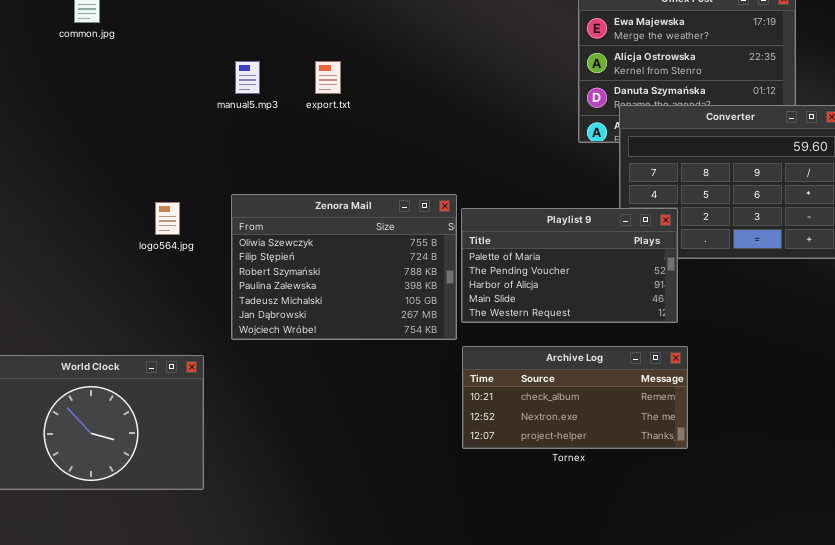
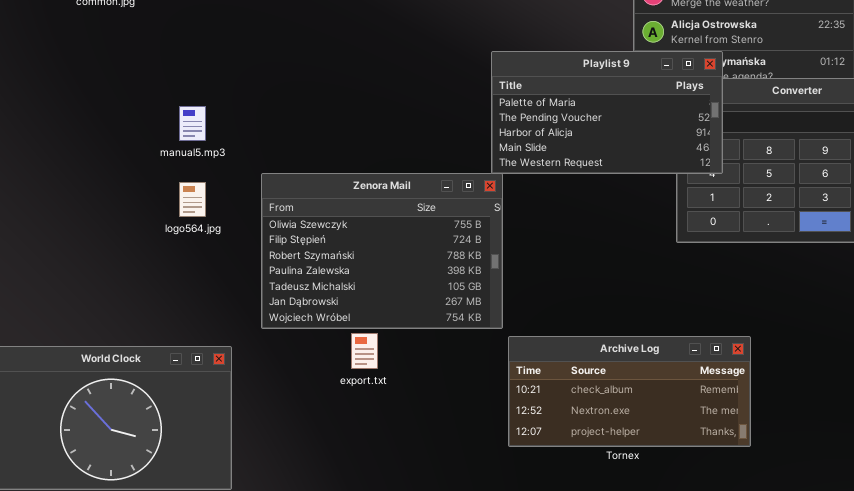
manual5.mp3: [235,61,260,94] -> [179,106,206,141], moved
export.txt: [315,61,341,94] -> [351,333,378,369], moved
Playlist 9: [461,208,678,323] -> [491,51,723,174], moved

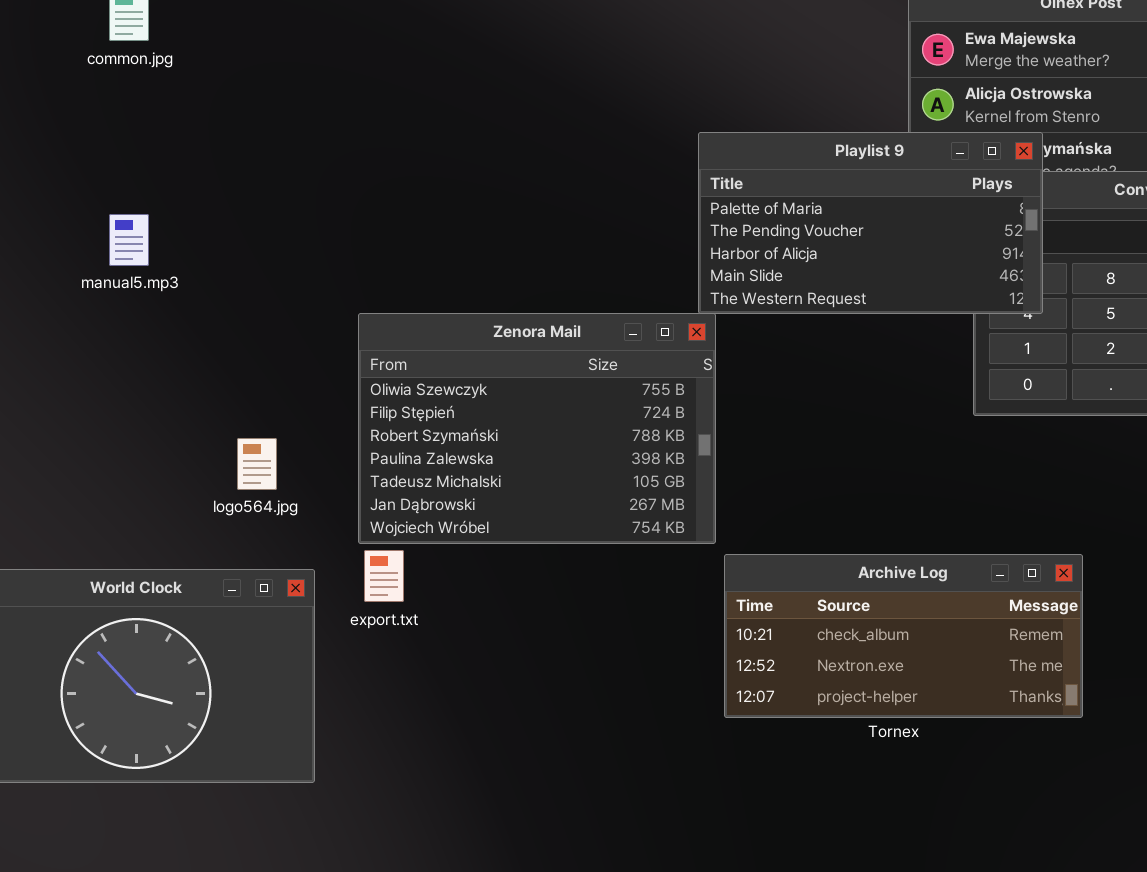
manual5.mp3: [179,106,206,141] -> [109,214,149,266], moved
logo564.jpg: [179,182,206,217] -> [237,438,277,490], moved
export.txt: [351,333,378,369] -> [364,550,404,602], moved

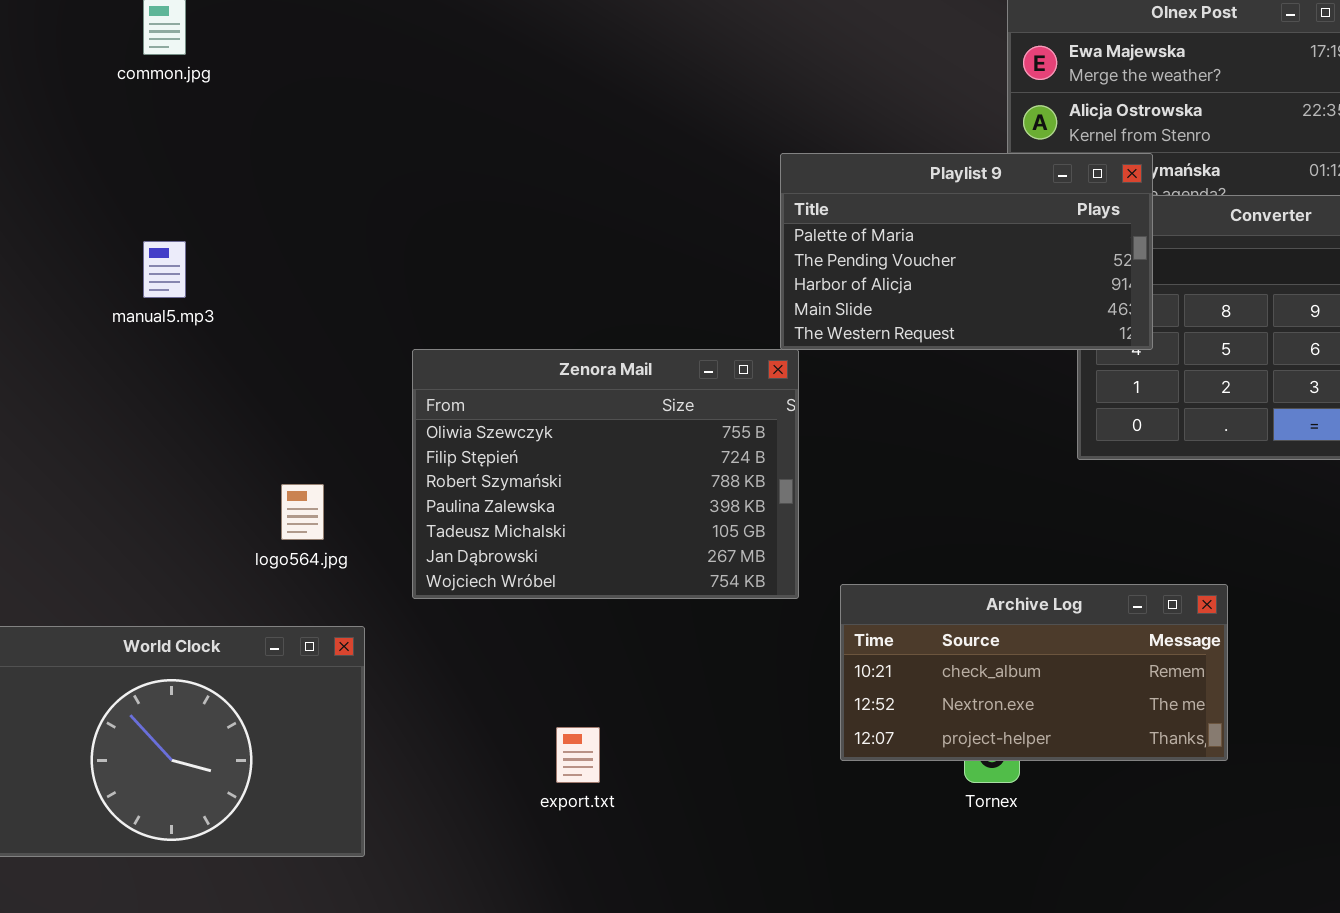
export.txt: [364,550,404,602] -> [556,727,600,783], moved
Archive Log: [724,554,1083,718] -> [840,584,1228,761], moved

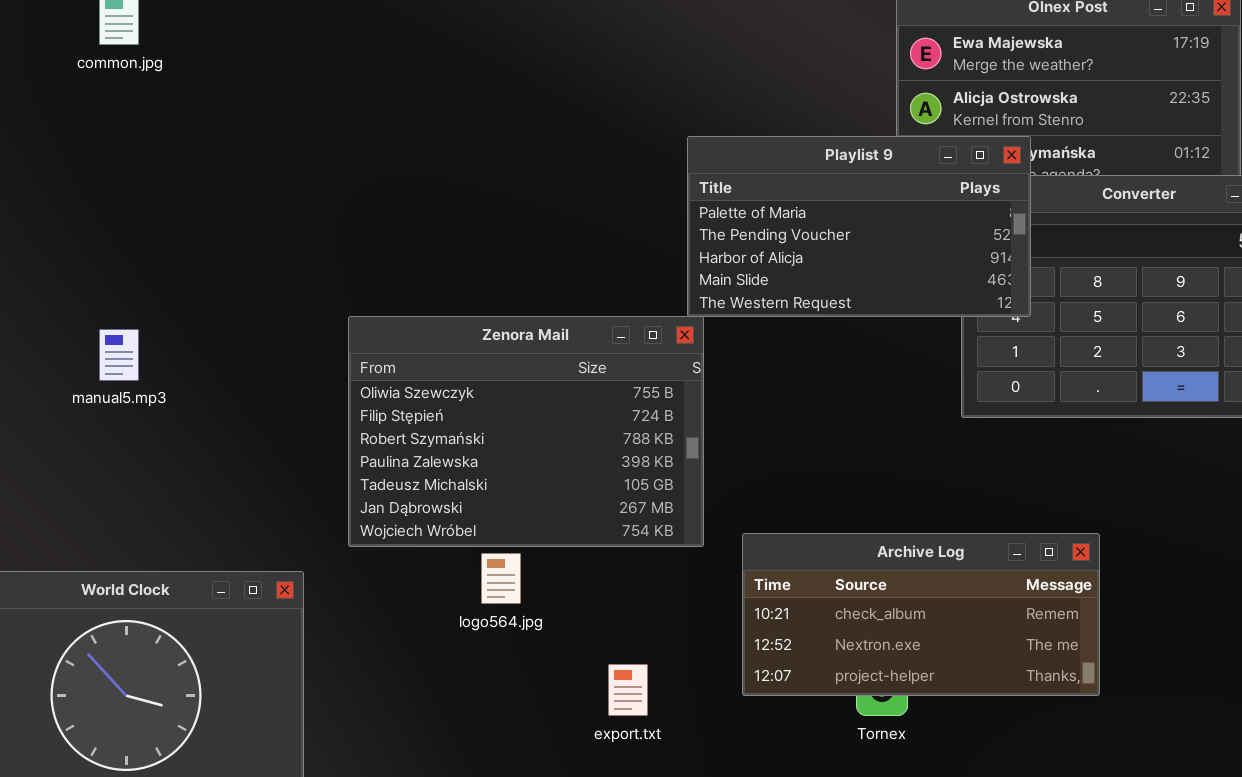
manual5.mp3: [143,241,186,298] -> [99,329,139,381], moved
logo564.jpg: [281,484,324,540] -> [481,553,521,604], moved
export.txt: [556,727,600,783] -> [608,664,648,716], moved

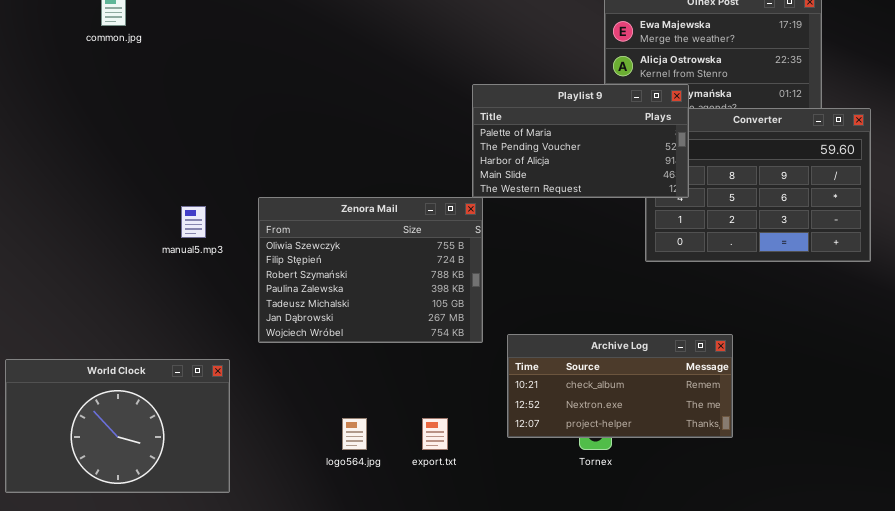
manual5.mp3: [99,329,139,381] -> [181,206,206,238], moved
logo564.jpg: [481,553,521,604] -> [342,418,367,450], moved

